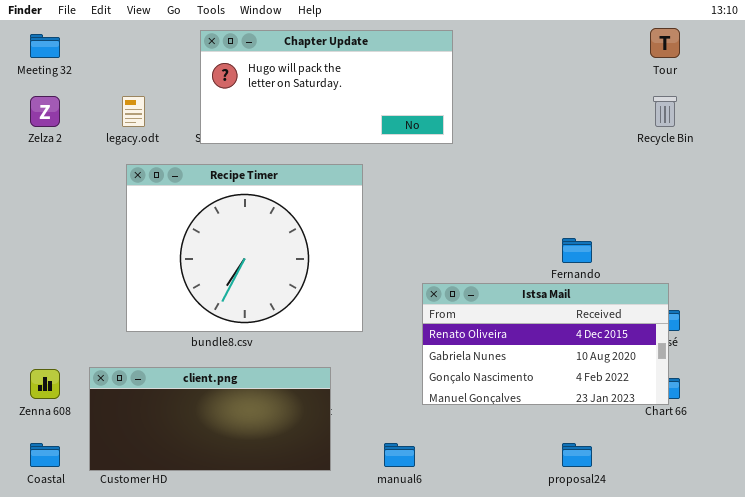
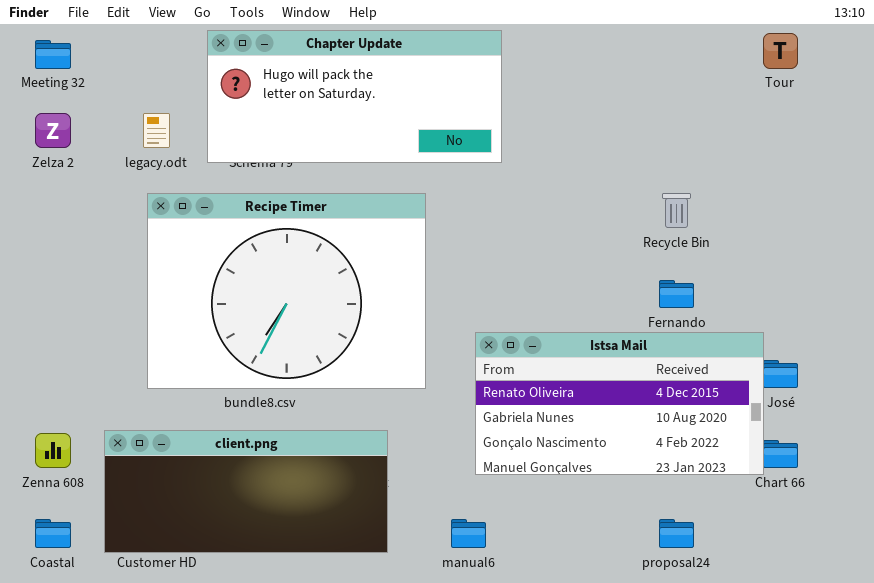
Chapter Update: [200,30,453,144] -> [207,30,502,163], moved
Recycle Bin: [653,96,677,127] -> [662,193,691,228], moved
Istsa Mail: [422,283,669,405] -> [475,332,764,475], moved

